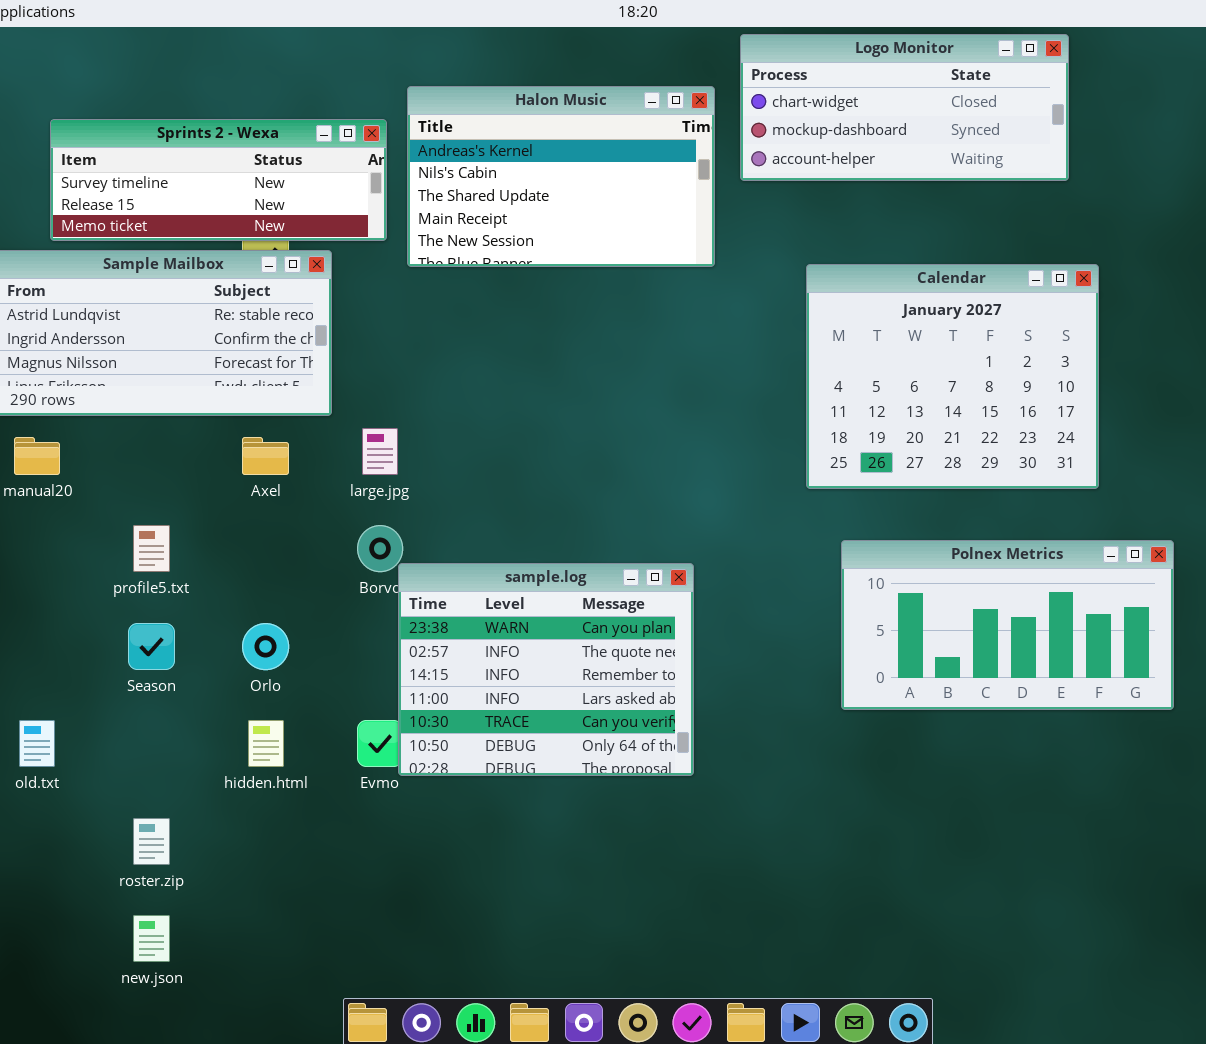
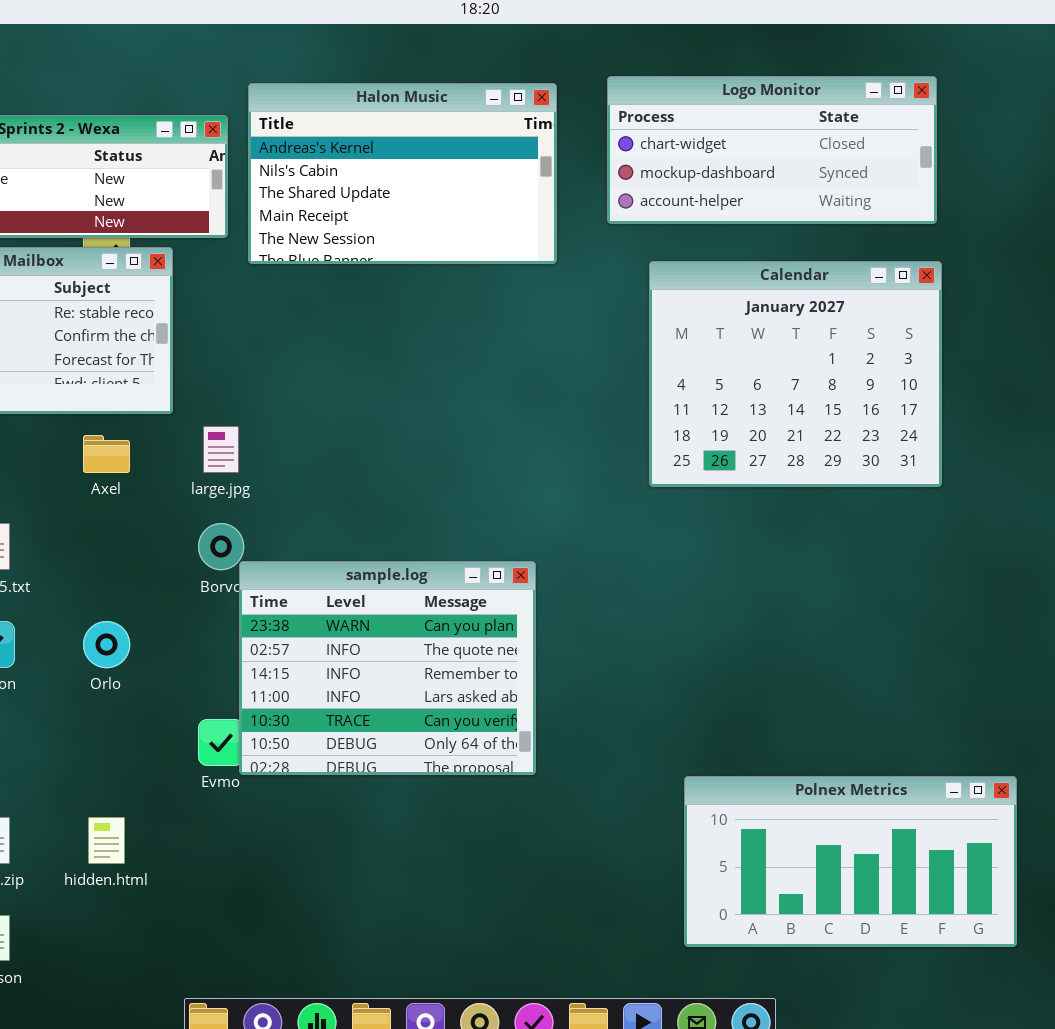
Logo Monitor: [740,34,1069,181] -> [607,76,937,224], moved
Polnex Metrics: [841,540,1174,710] -> [684,776,1017,947], moved
hidden.html: [248,720,284,767] -> [88,817,125,864], moved

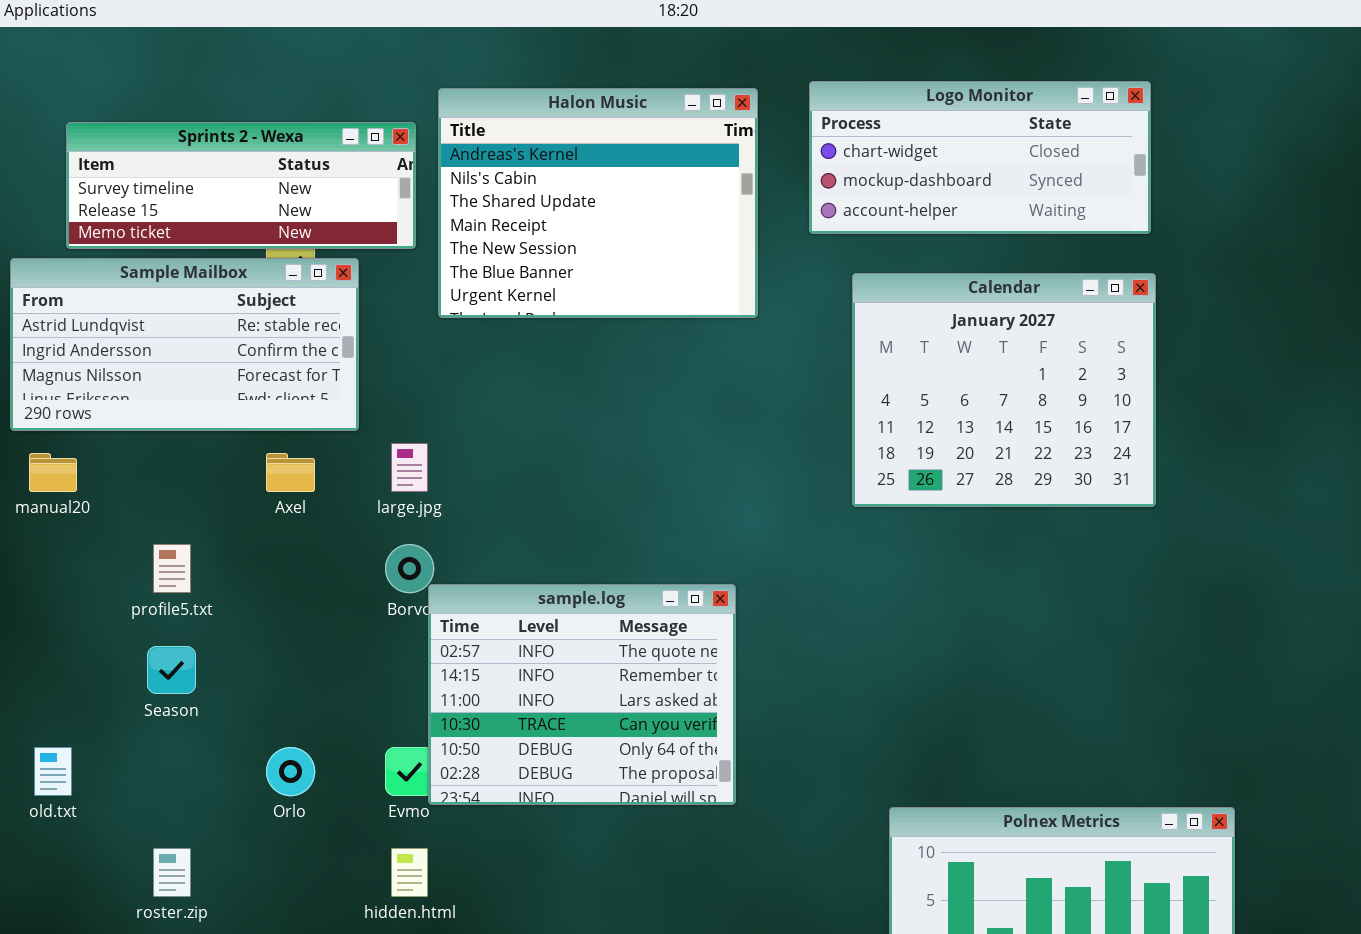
Halon Music: [248,83,557,264] -> [438,88,758,318], resized
sample.log: [239,561,536,775] -> [428,584,736,805], scrolled down 1 row
Orlo: [83,621,130,668] -> [266,747,315,796], moved
hidden.html: [88,817,125,864] -> [391,848,428,897], moved

